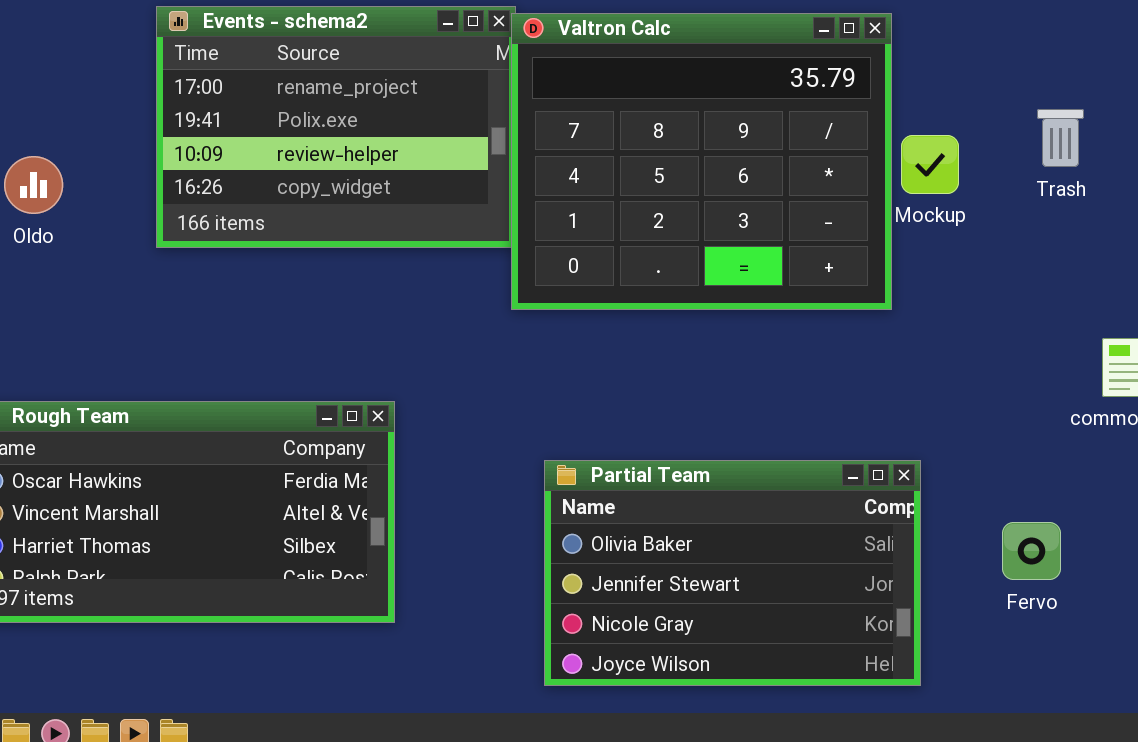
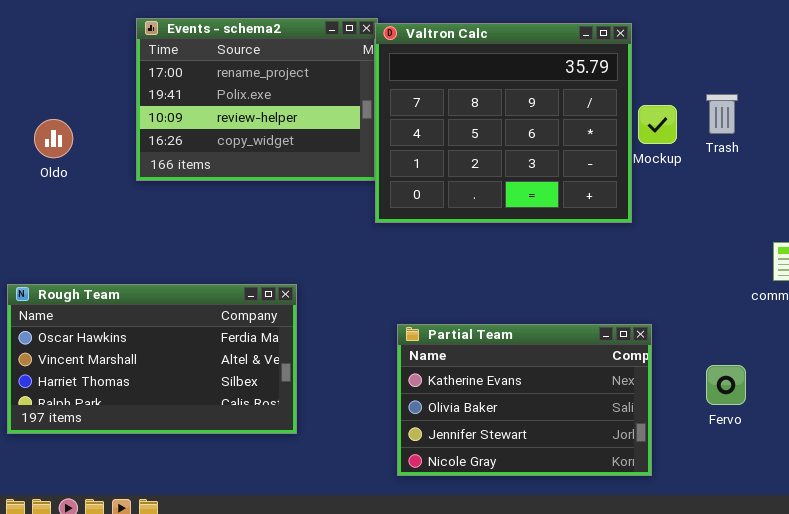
Trash: [1037,109,1084,167] -> [706,94,738,134], moved
Partial Team: [544,460,921,686] -> [397,324,652,476], scrolled up 1 row

